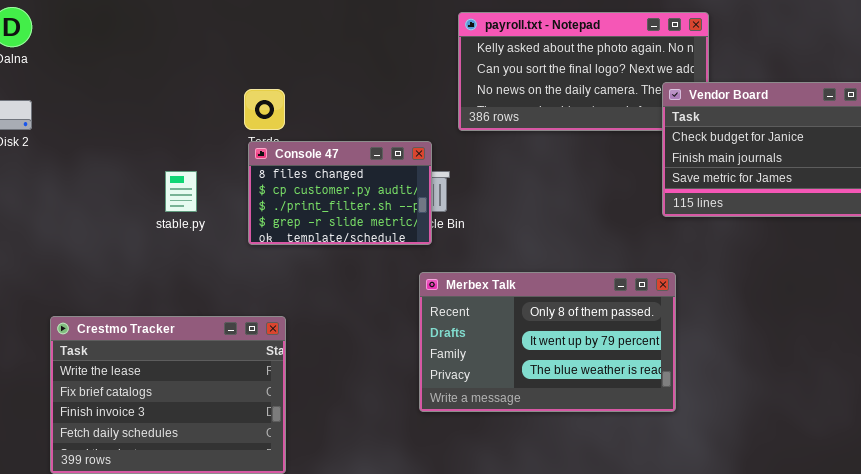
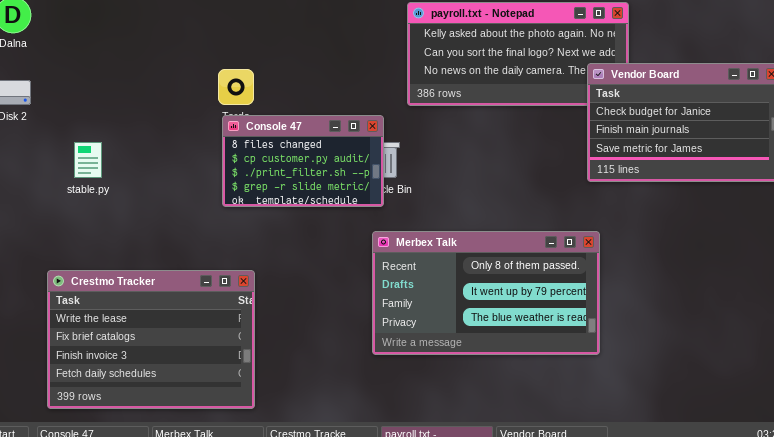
stable.py: [165,171,197,212] -> [74,142,102,178], moved

